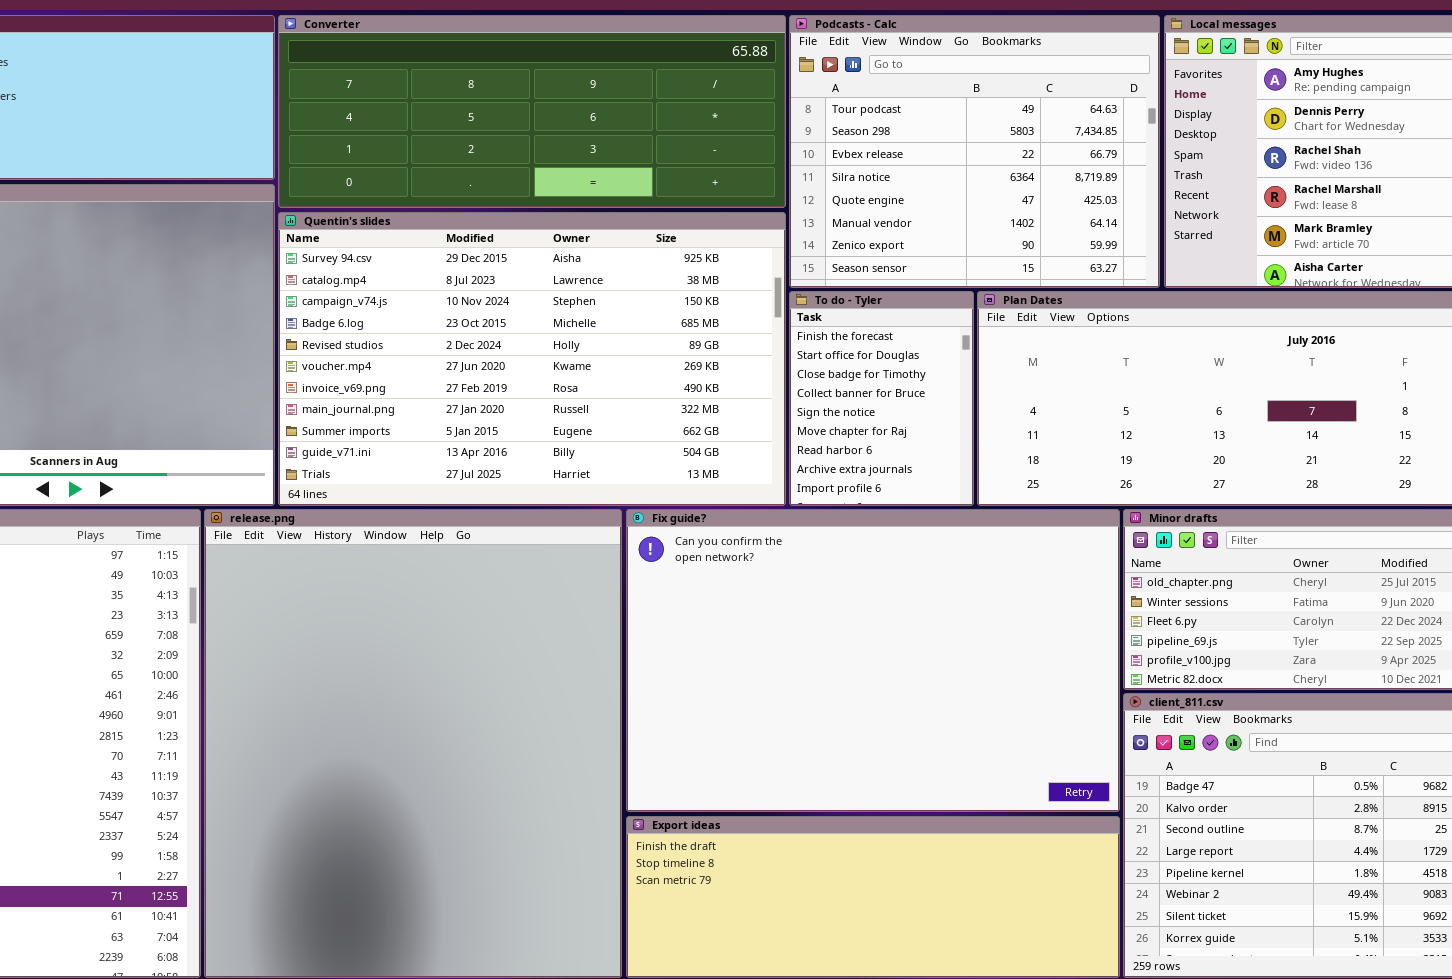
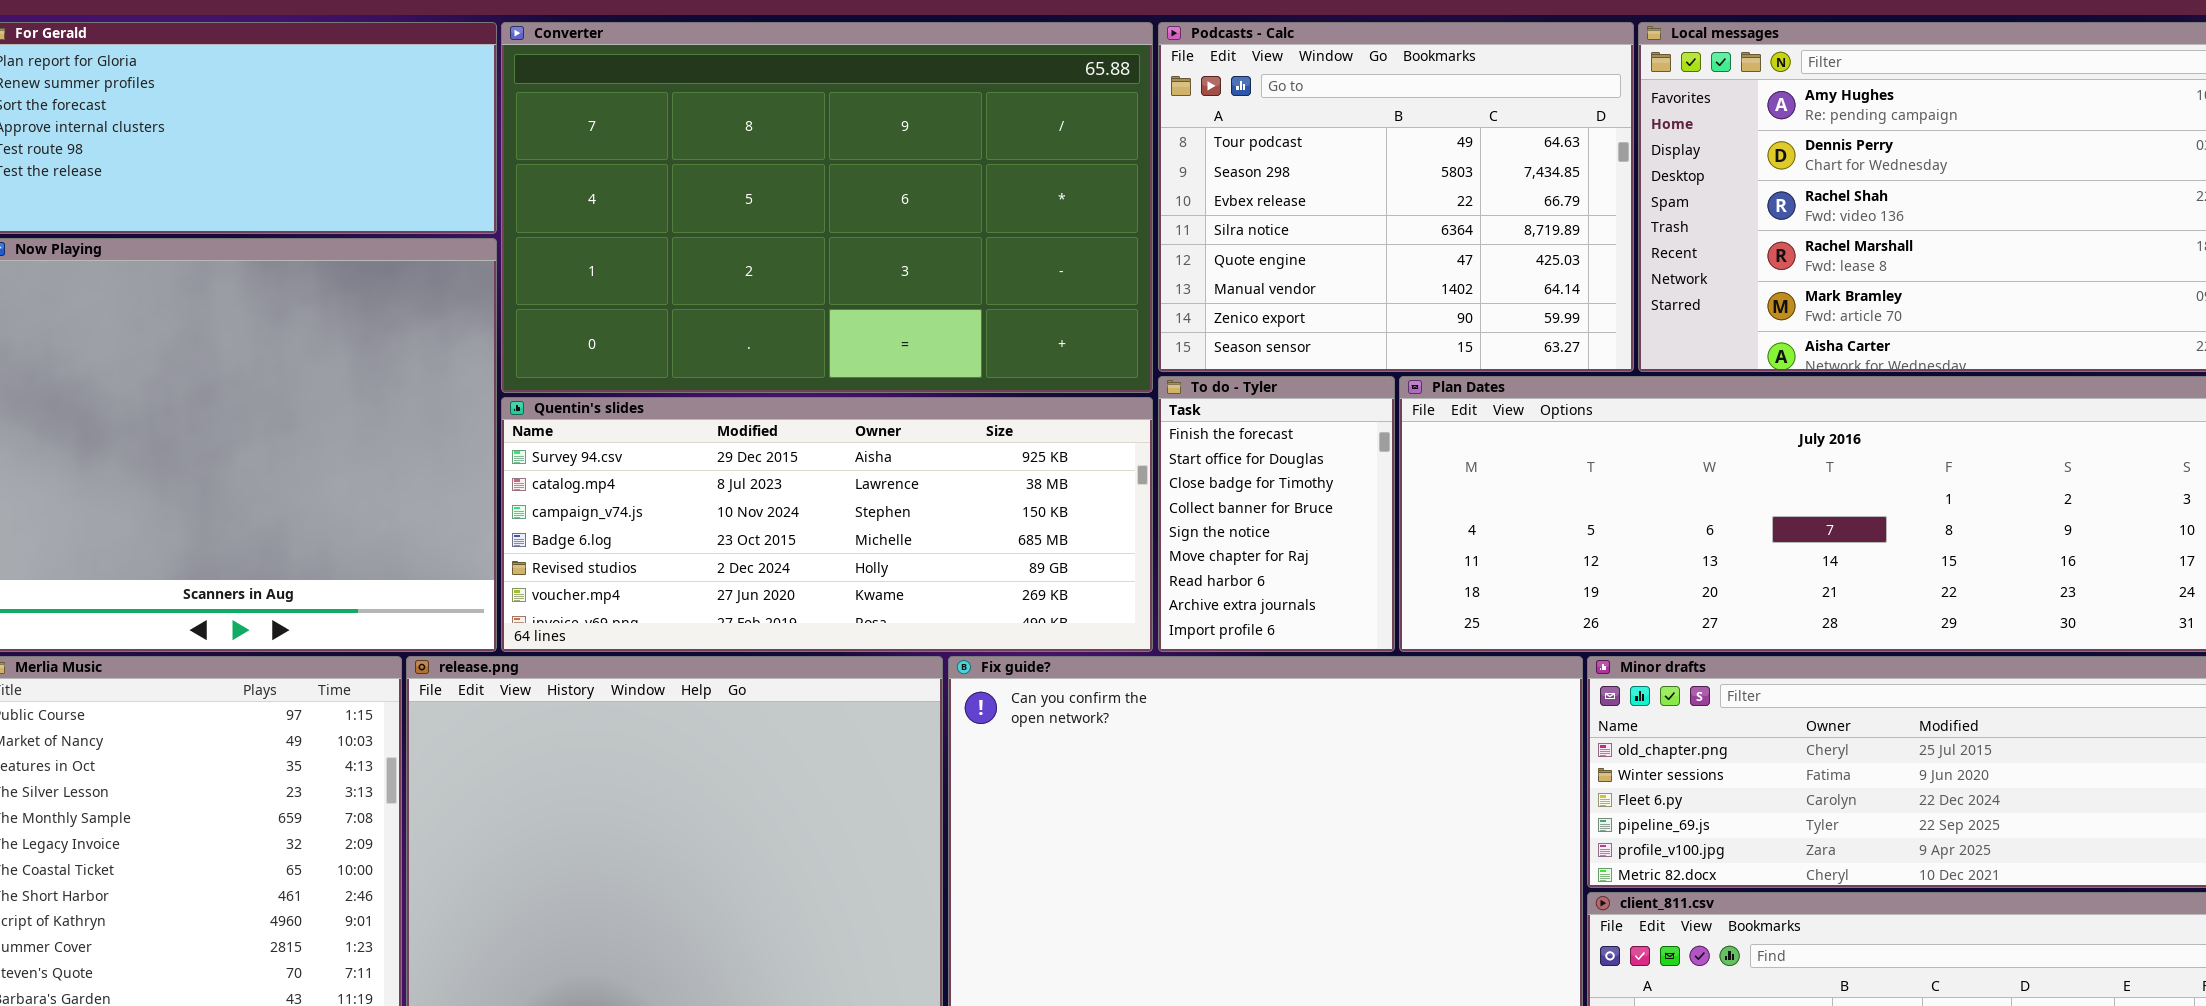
Converter: [278,15,786,208] -> [501,22,1153,393], resized
Quentin's slides: [278,212,786,506] -> [501,397,1153,652], resized

